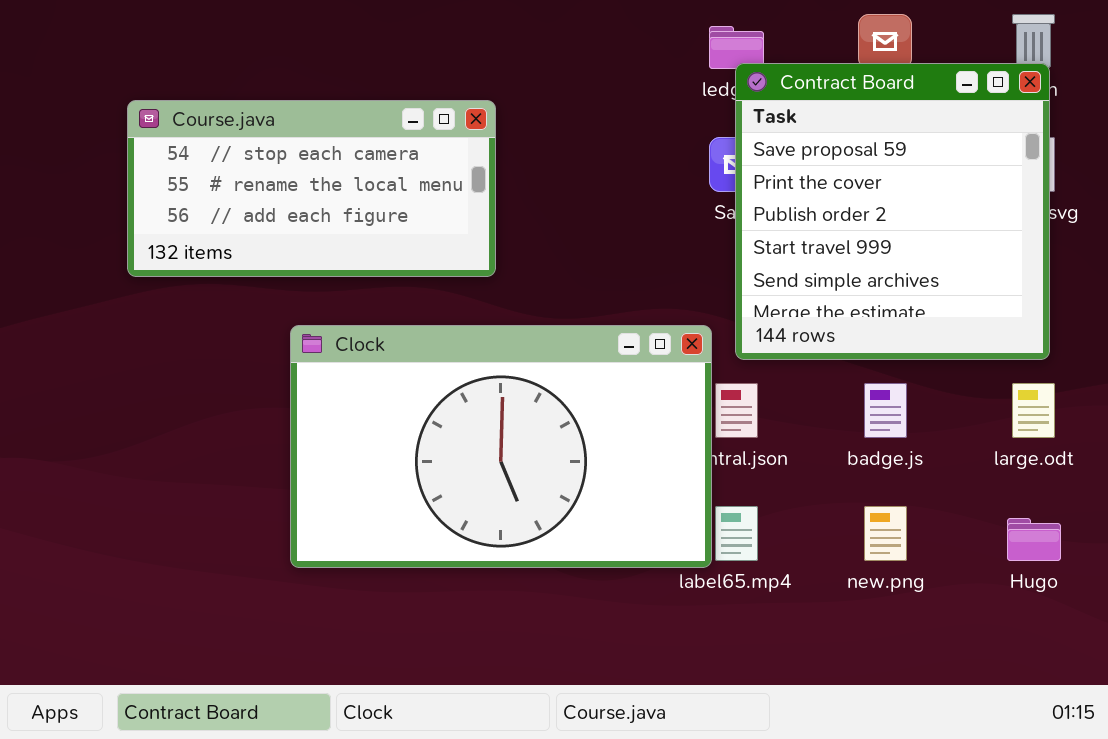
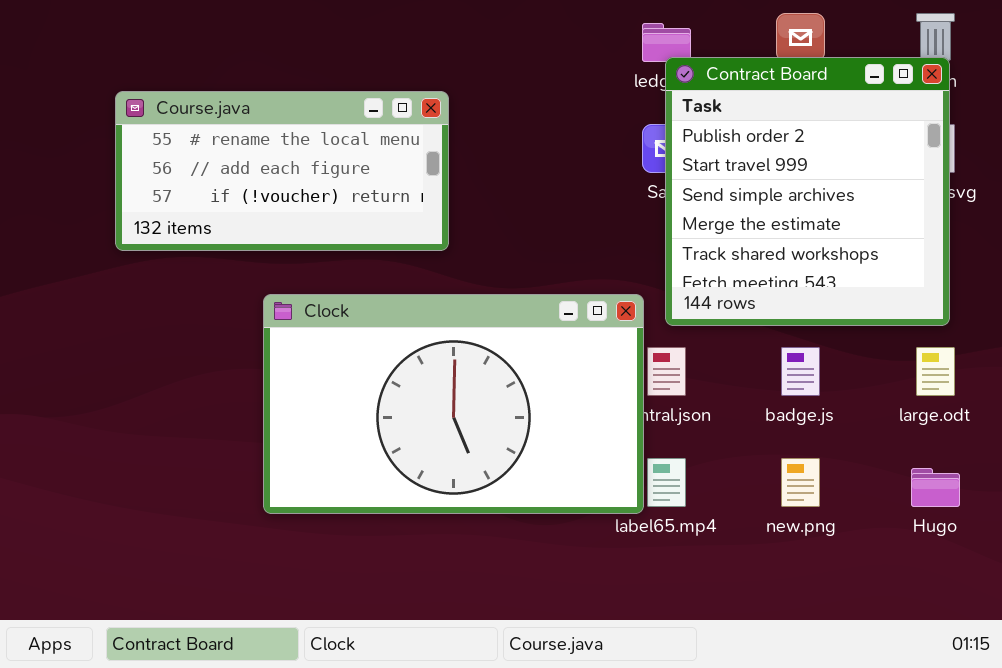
Contract Board: [735,63,1050,360] -> [665,57,950,326], scrolled down 2 rows
Course.java: [127,100,496,277] -> [115,91,449,251], scrolled down 1 row

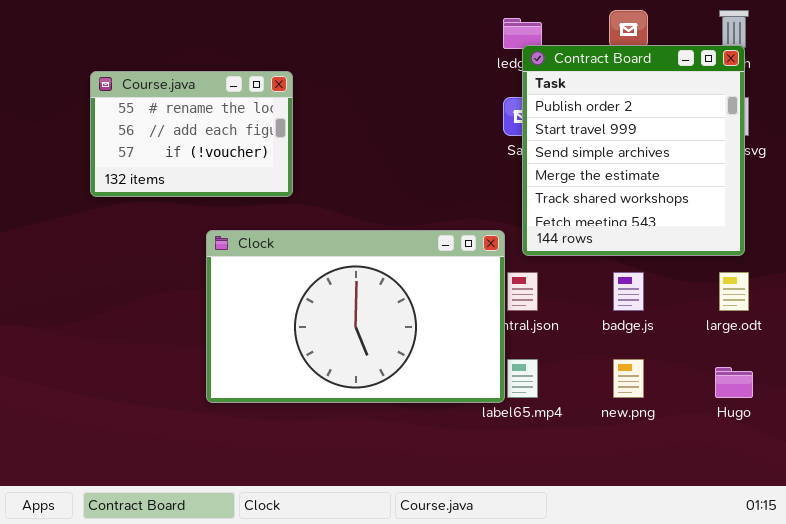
Course.java: [115,91,449,251] -> [90,71,293,197], resized

